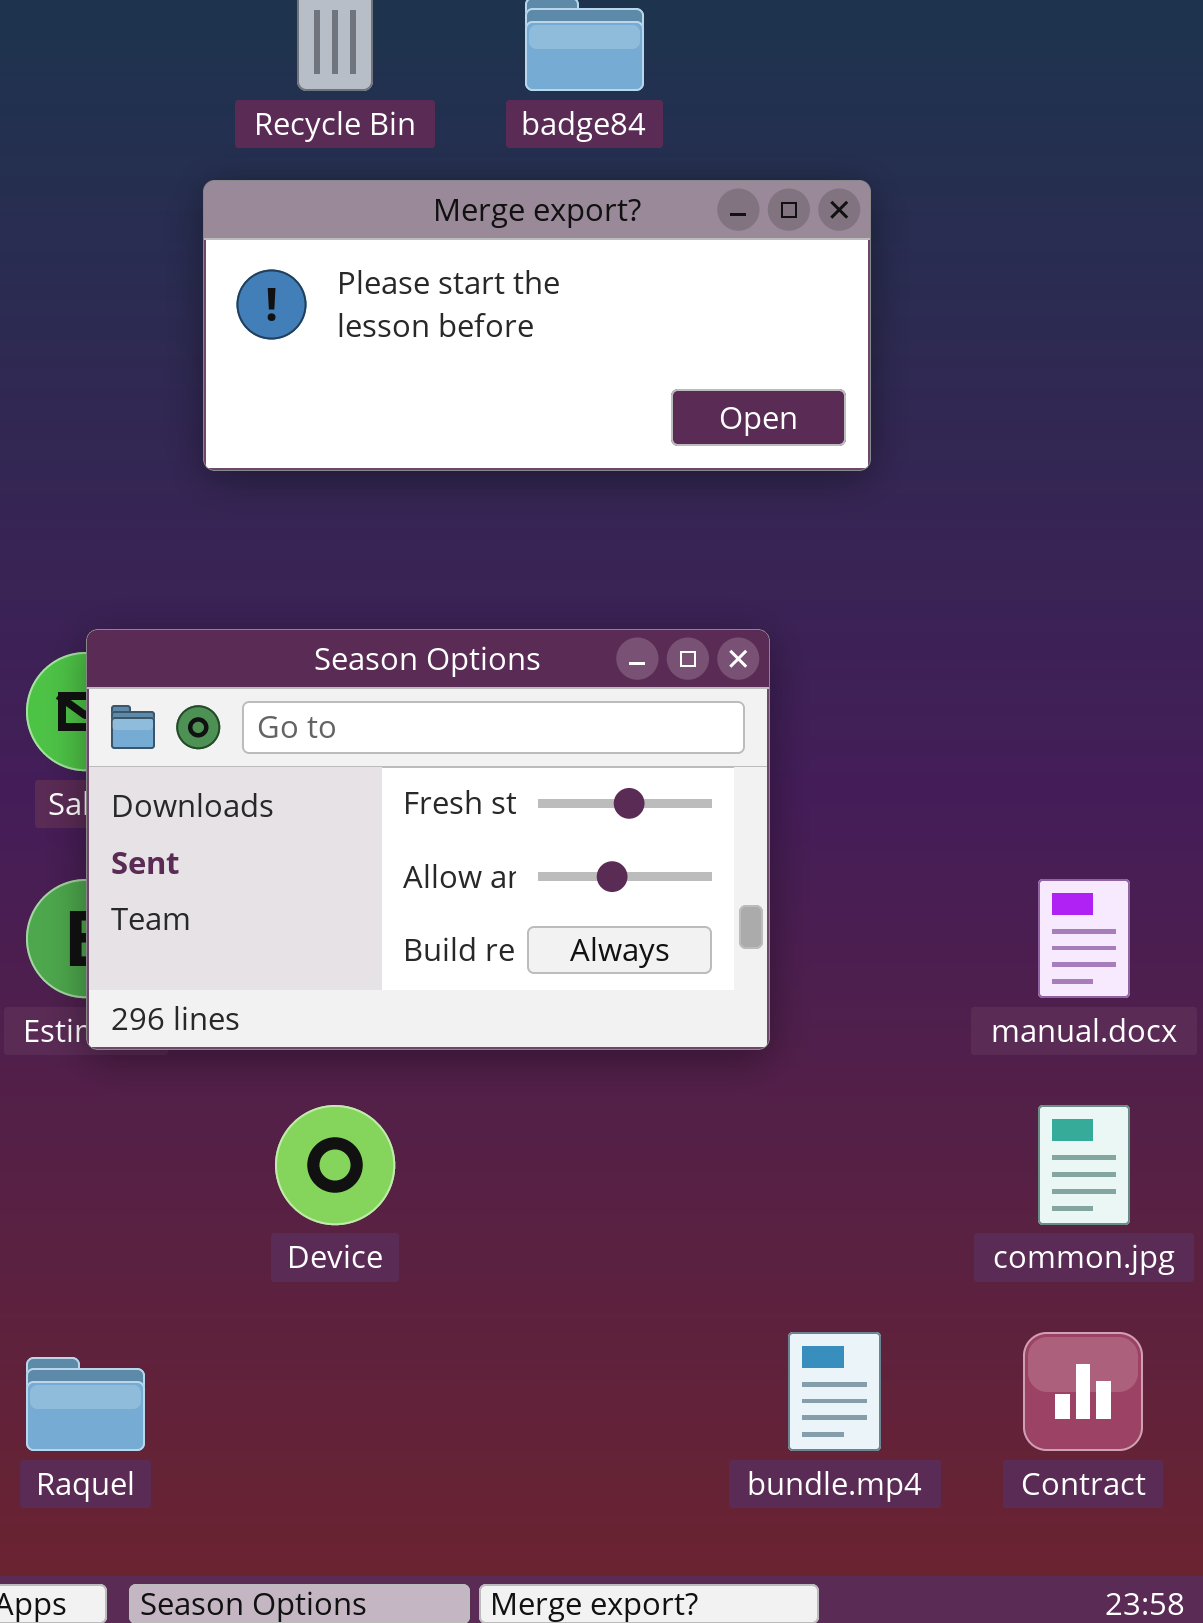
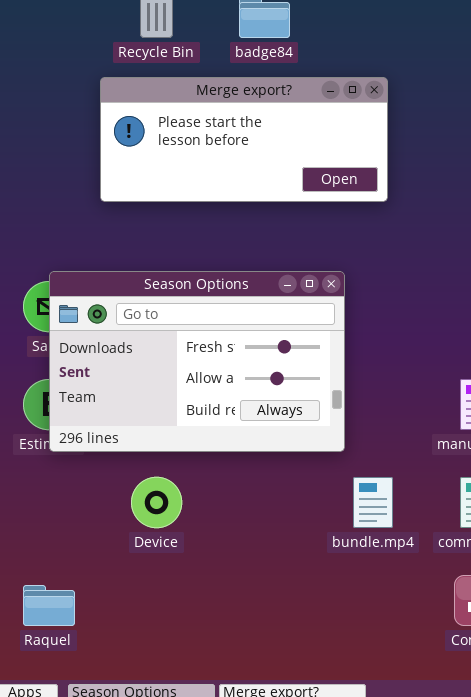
bundle.mp4: [788,1332,881,1451] -> [353,477,393,528], moved

